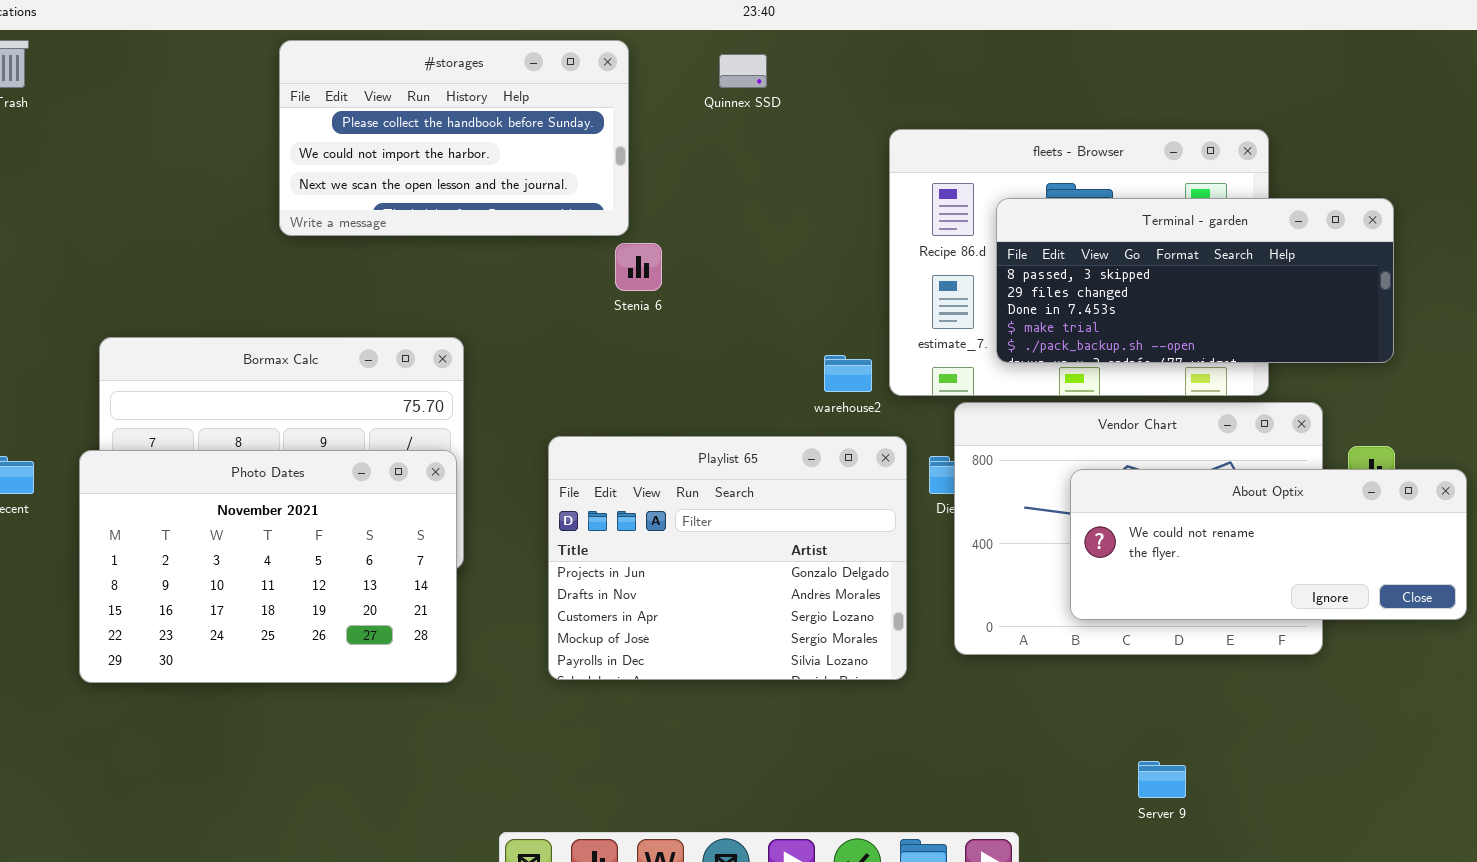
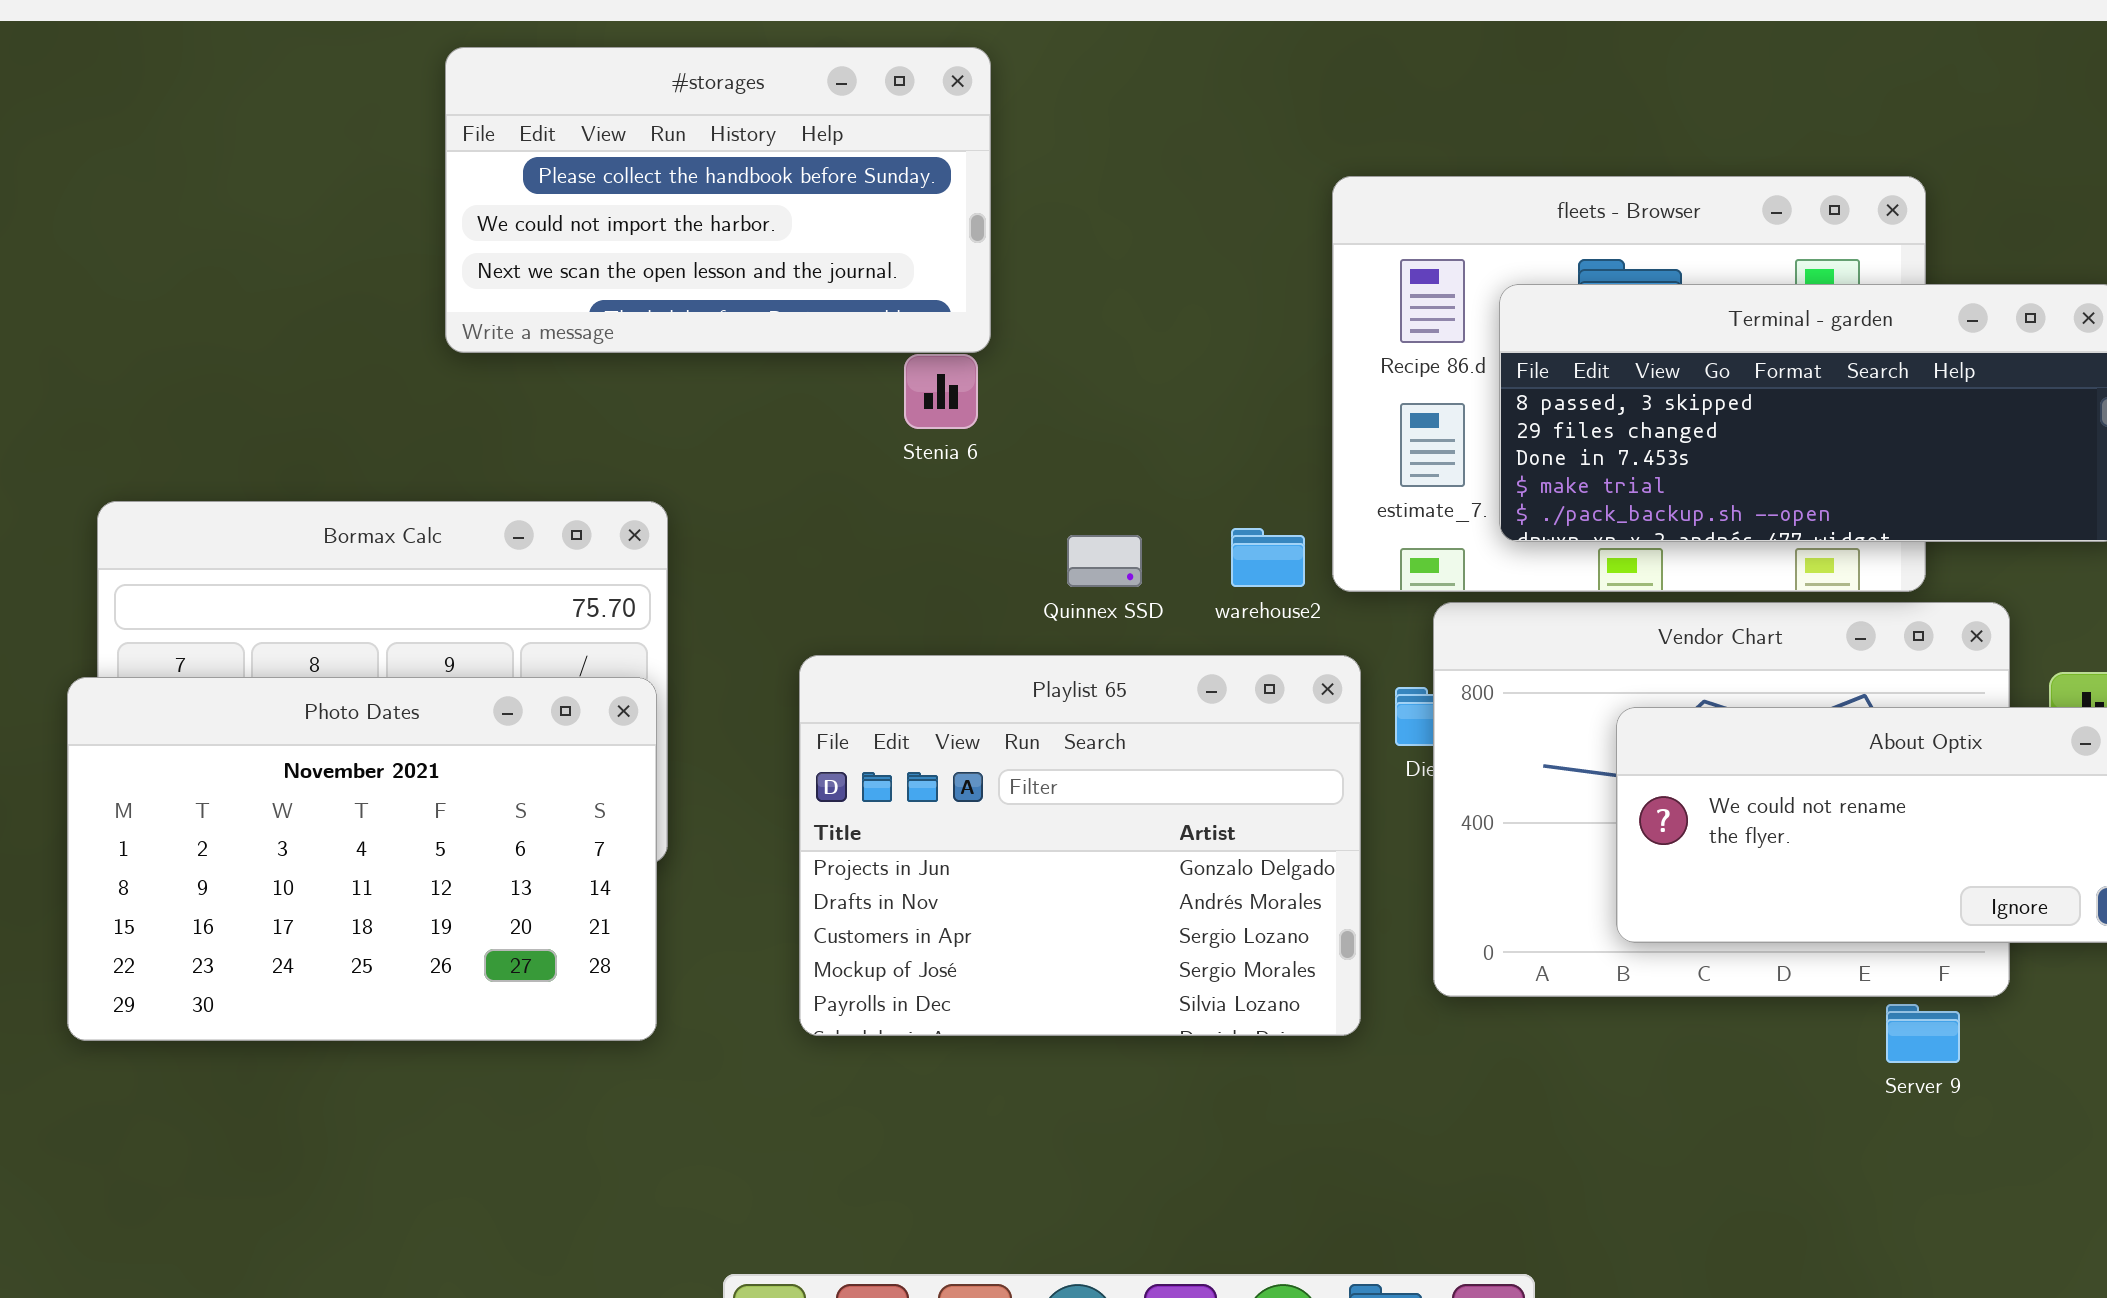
#storages: [279,40,629,236] -> [445,47,991,353], moved
Quinnex SSD: [719,54,767,88] -> [1067,535,1142,587], moved
Server 9: [1138,761,1186,798] -> [1886,1004,1960,1063], moved

